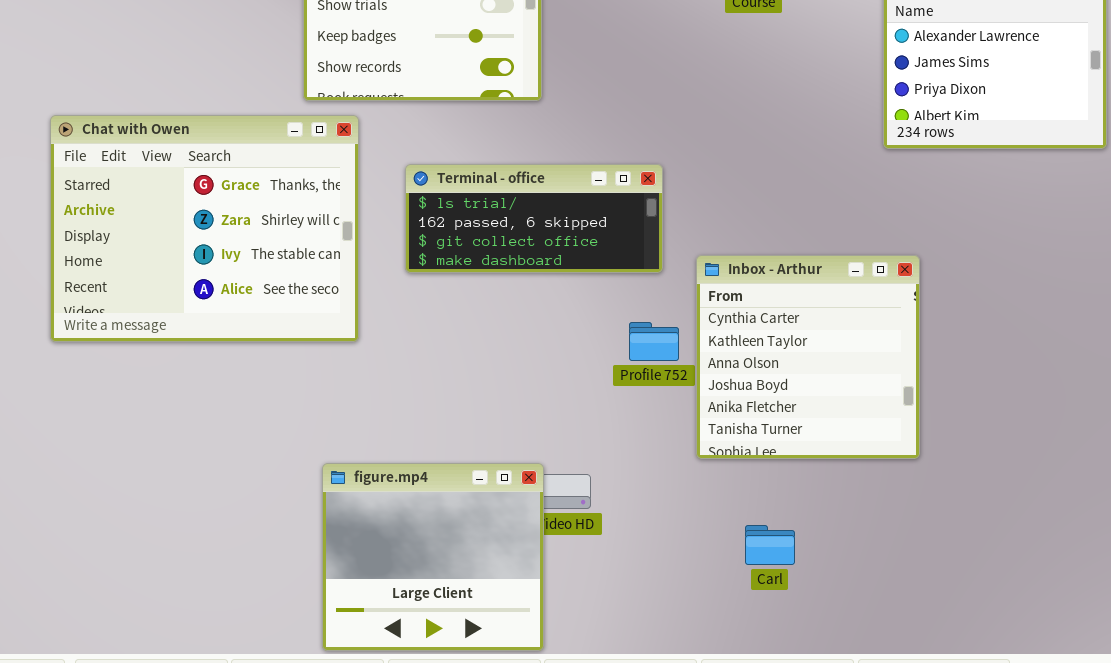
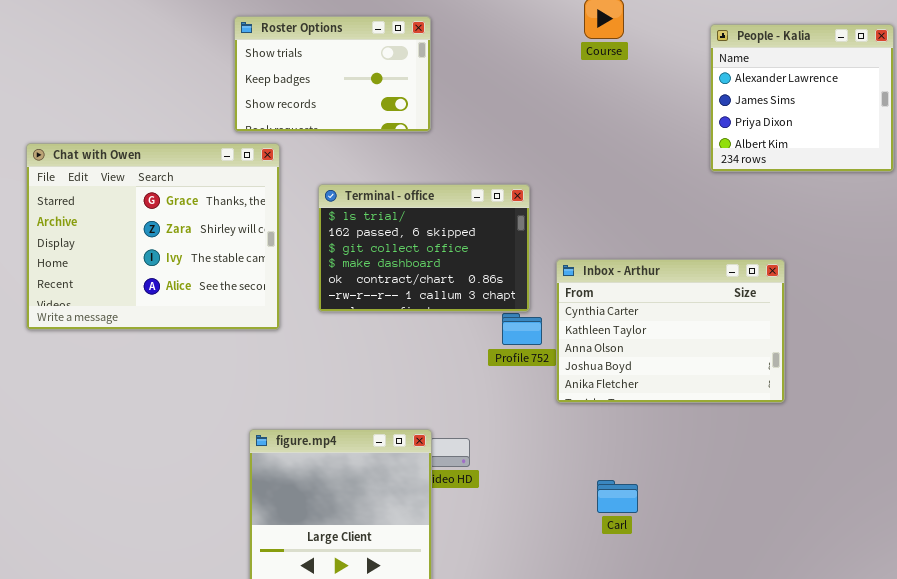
Terminal - office: [405,164,663,273] -> [318,184,530,312], resized
Inbox - Arthur: [696,255,920,459] -> [556,259,785,403], resized

